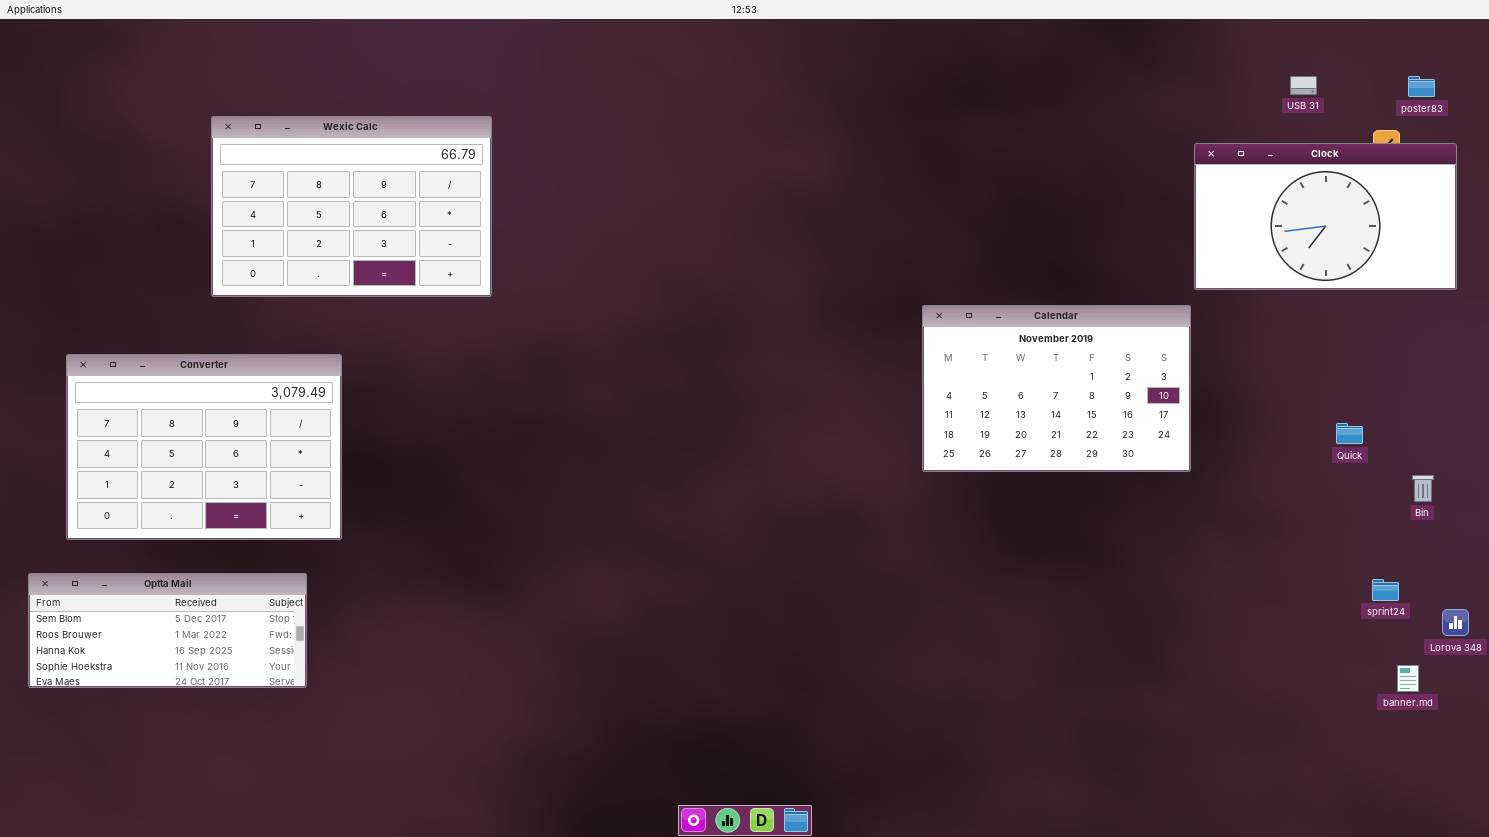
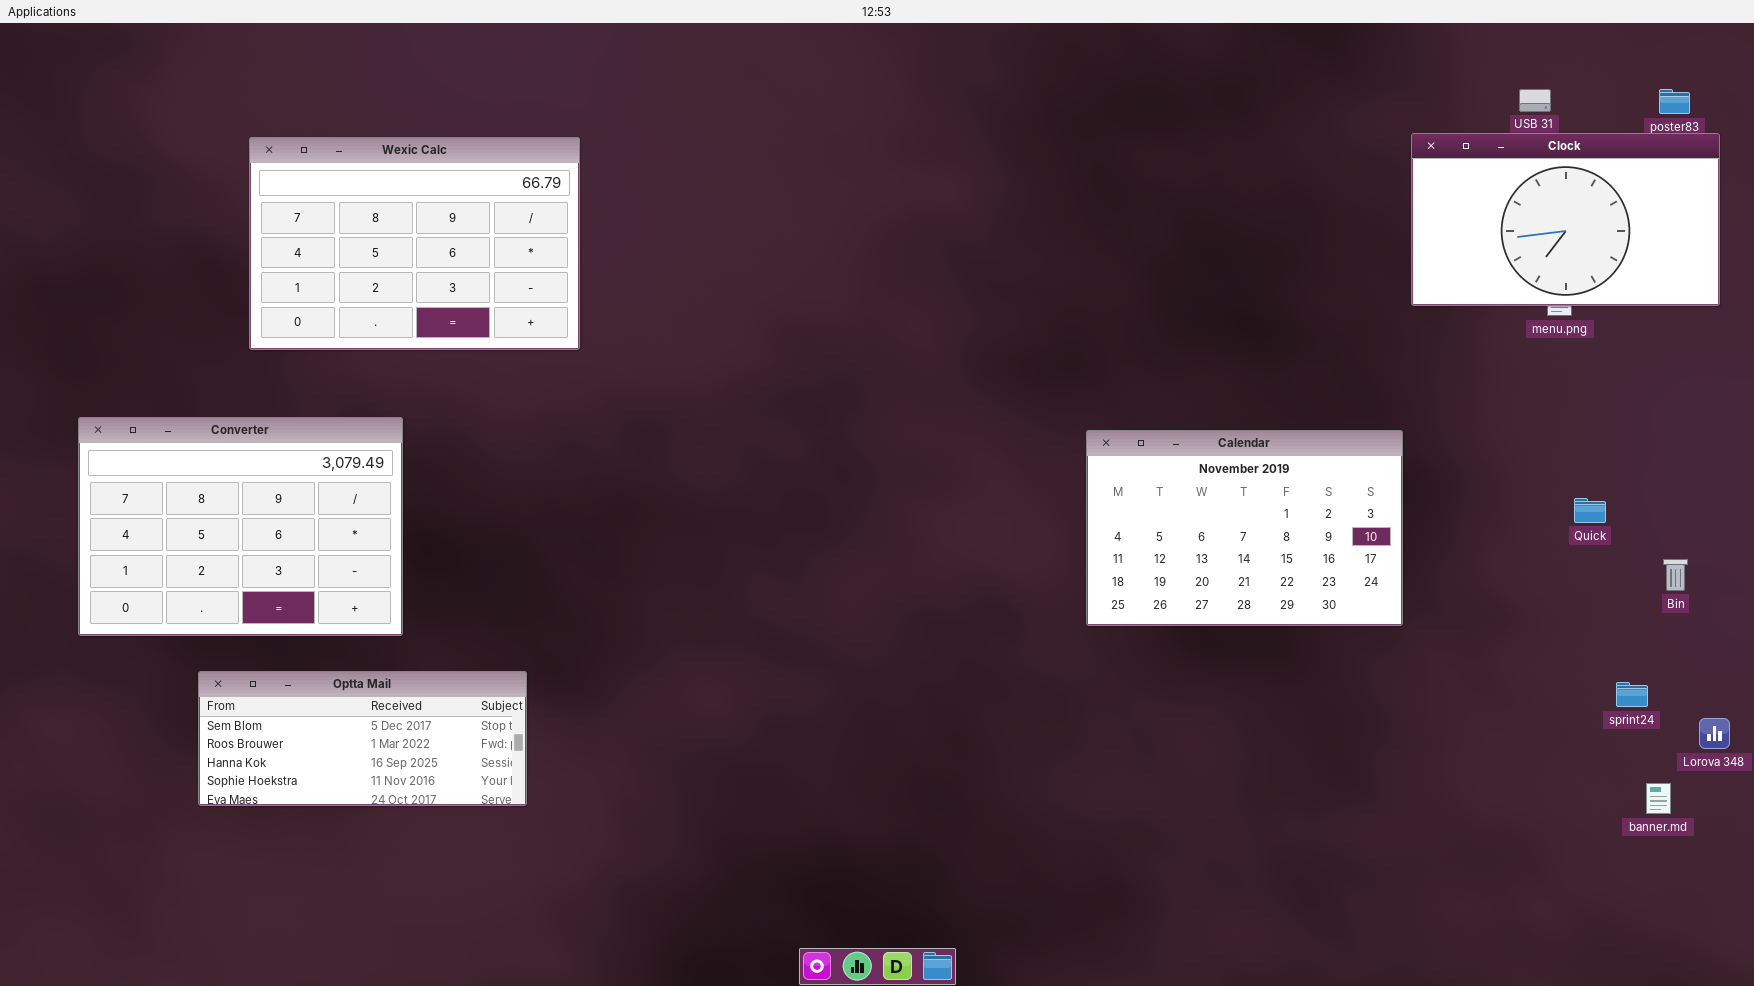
Clock: [1194,143,1457,290] -> [1411,133,1720,306], moved
Calendar: [922,305,1191,472] -> [1086,430,1403,626], moved
Optta Mail: [28,573,307,688] -> [198,671,527,806], moved

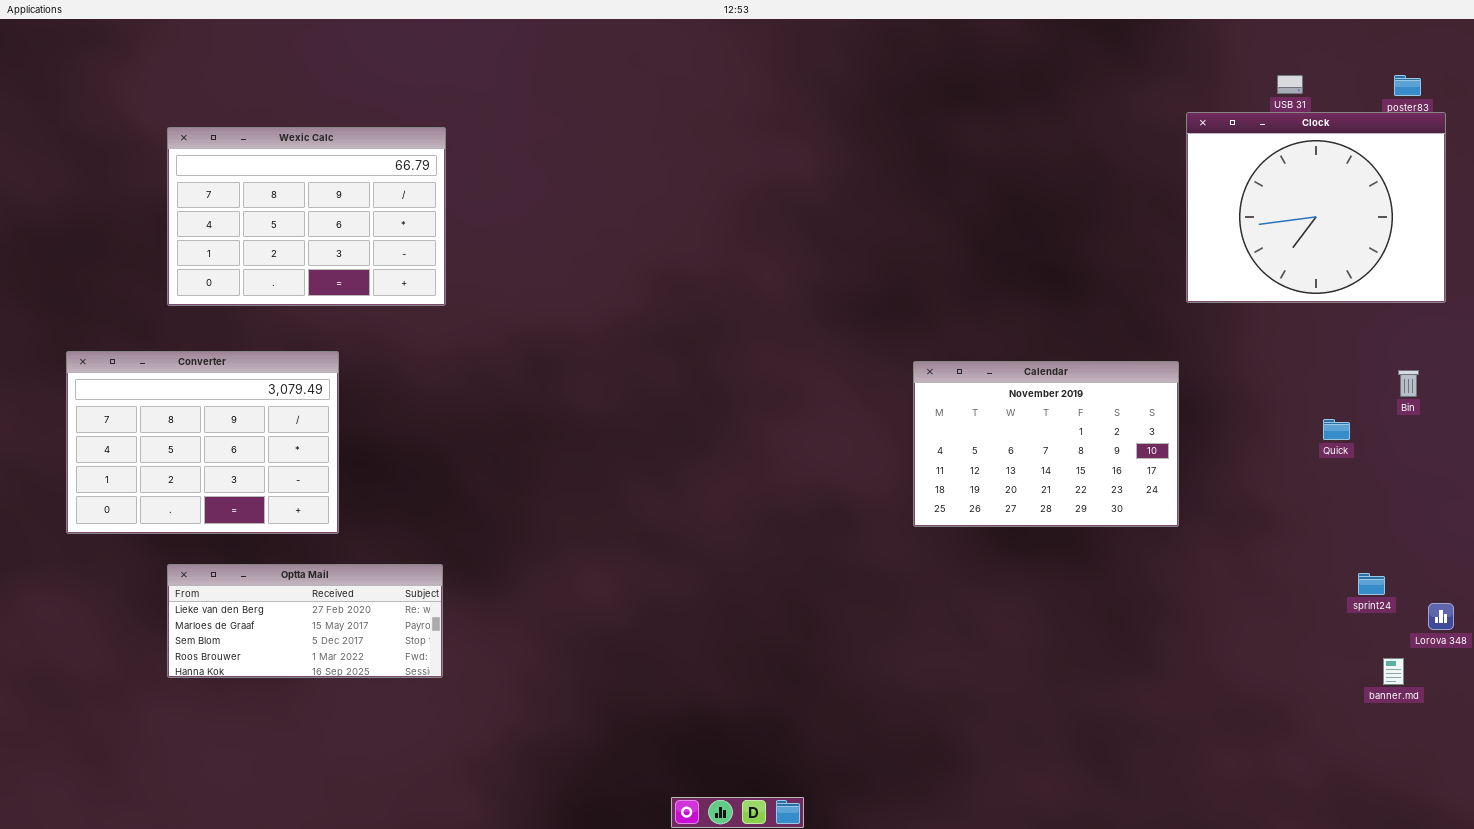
Clock: [1411,133,1720,306] -> [1186,112,1446,303], resized
Wexic Calc: [249,137,580,350] -> [167,127,446,306], moved
Bin: [1663,559,1688,591] -> [1398,370,1419,397], moved
Optta Mail: [198,671,527,806] -> [167,564,443,678], scrolled up 2 rows

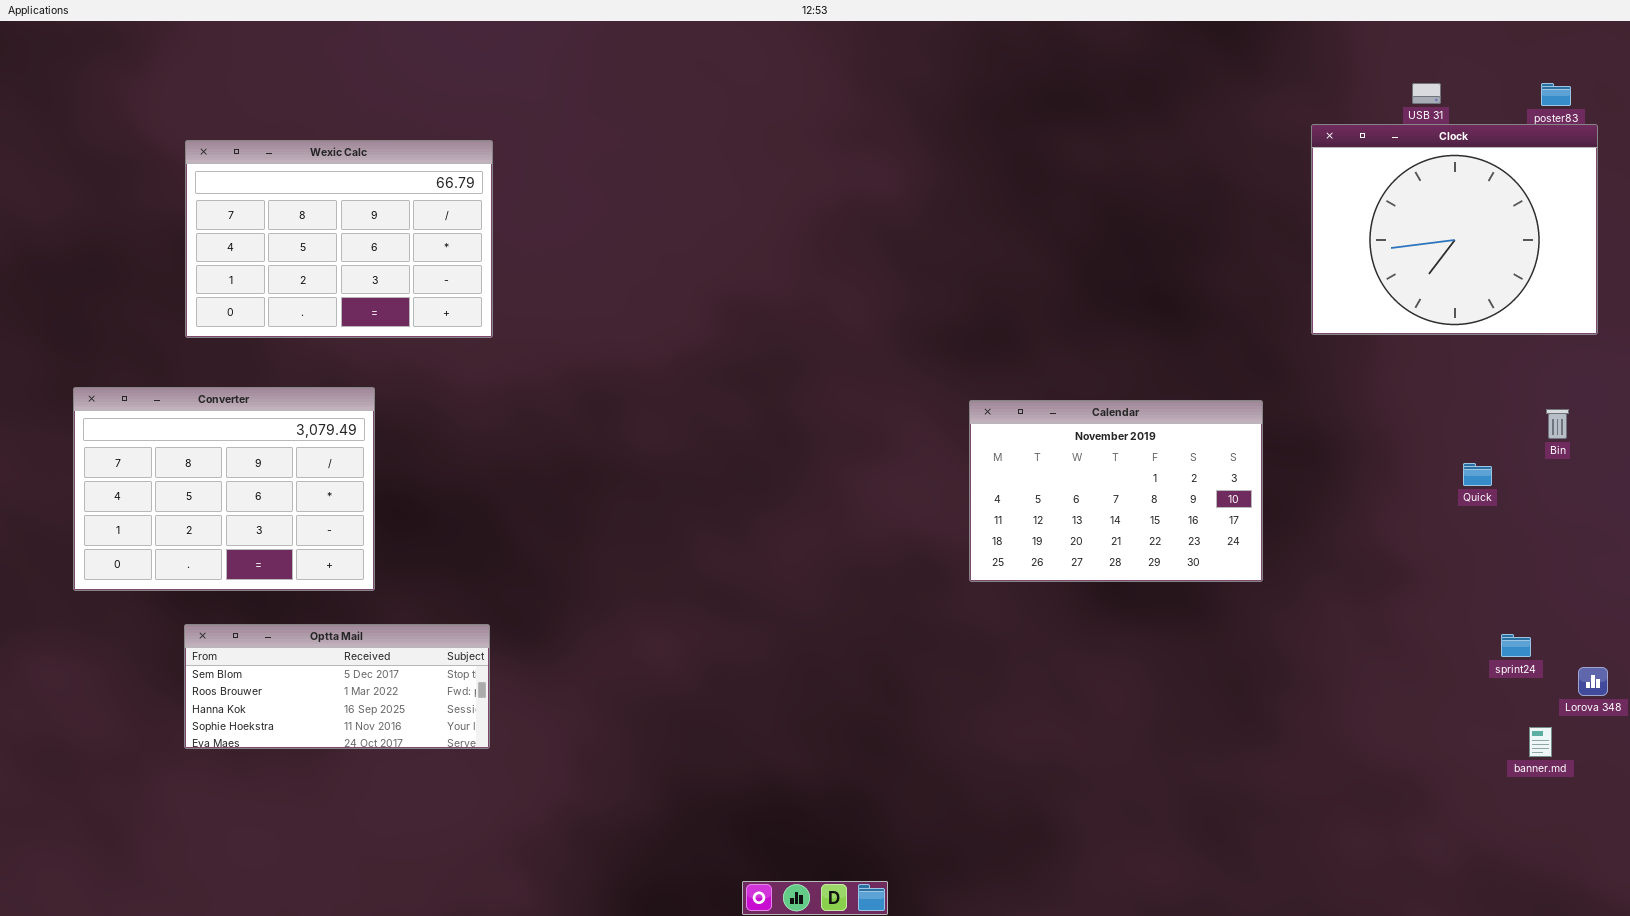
Calendar: [913,361,1179,527] -> [969,400,1263,582], moved
Optta Mail: [167,564,443,678] -> [184,624,490,749], scrolled down 2 rows

